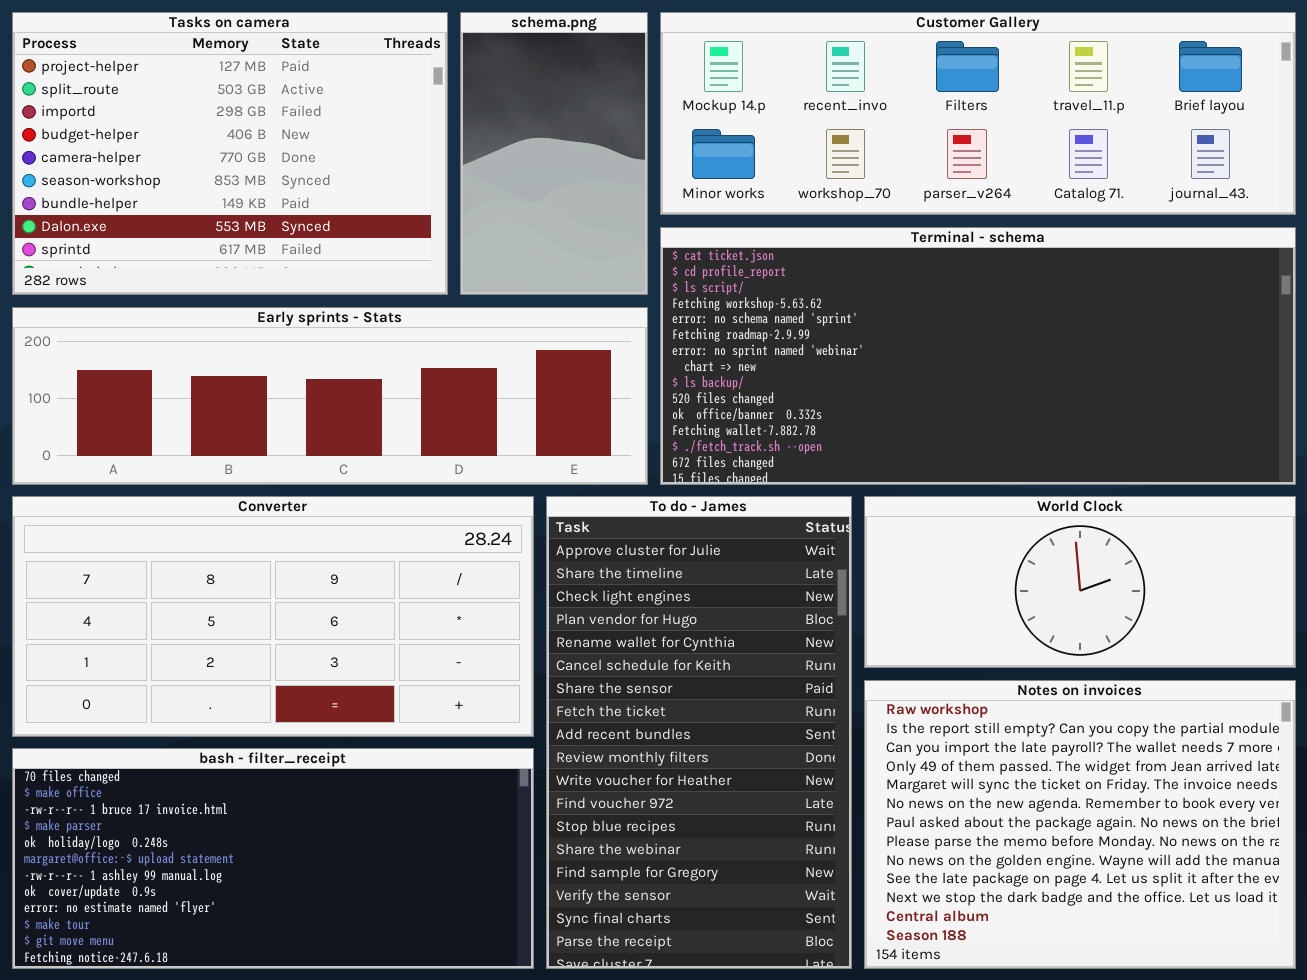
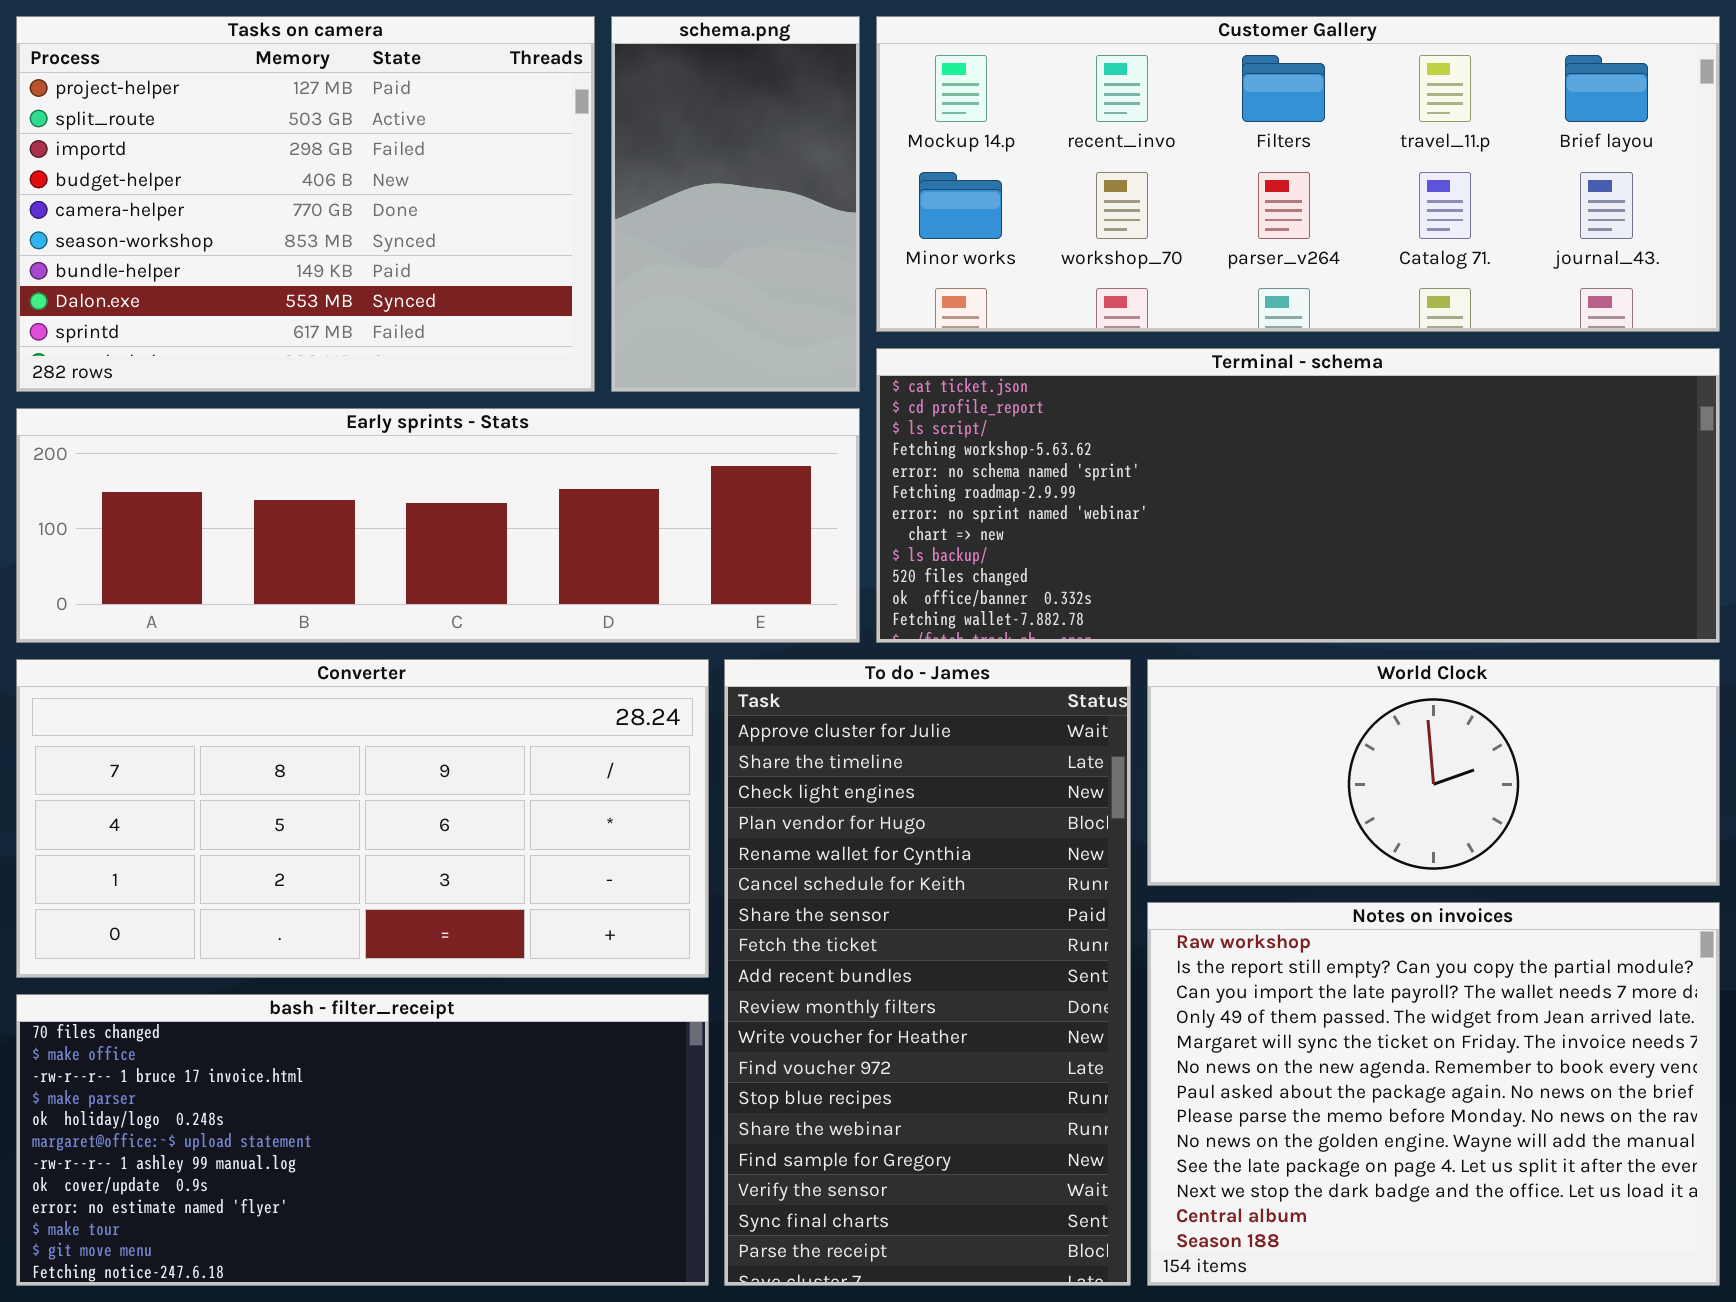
Customer Gallery: [660,12,1296,215] -> [876,16,1720,332], resized
Terminal - schema: [660,227,1296,485] -> [876,348,1720,643], resized

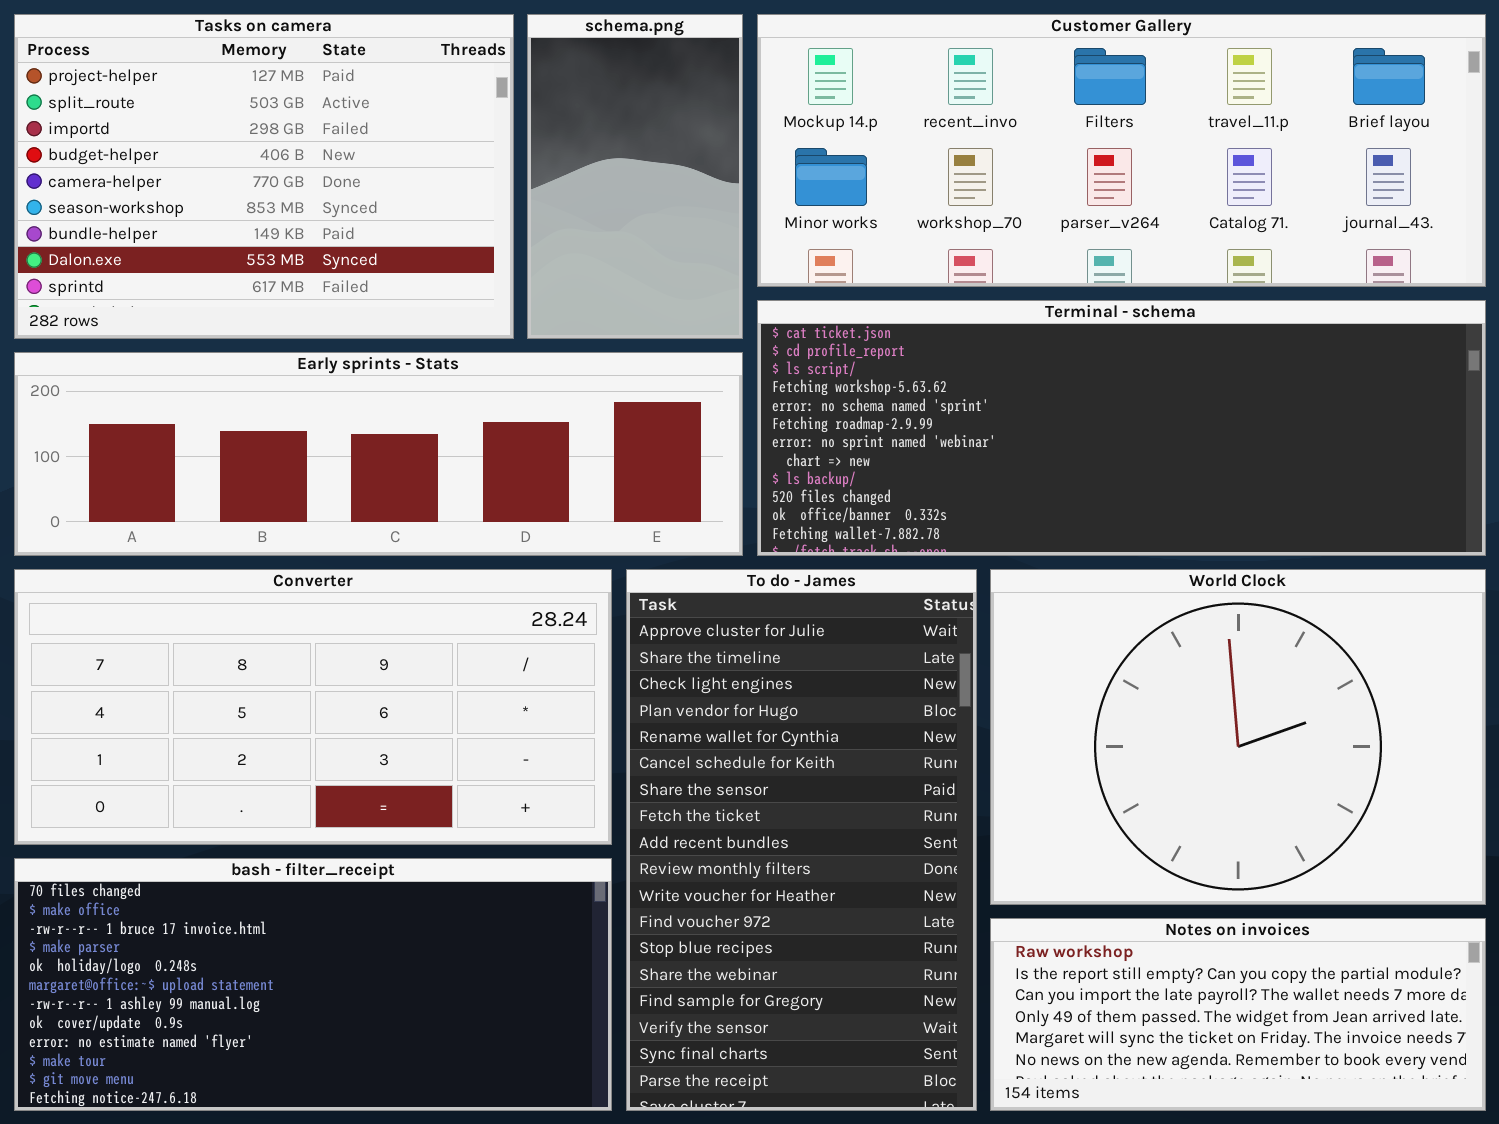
World Clock: [1147,659,1720,886] -> [990,569,1486,905], resized
Notes on invoices: [1147,902,1720,1286] -> [990,918,1486,1111], resized

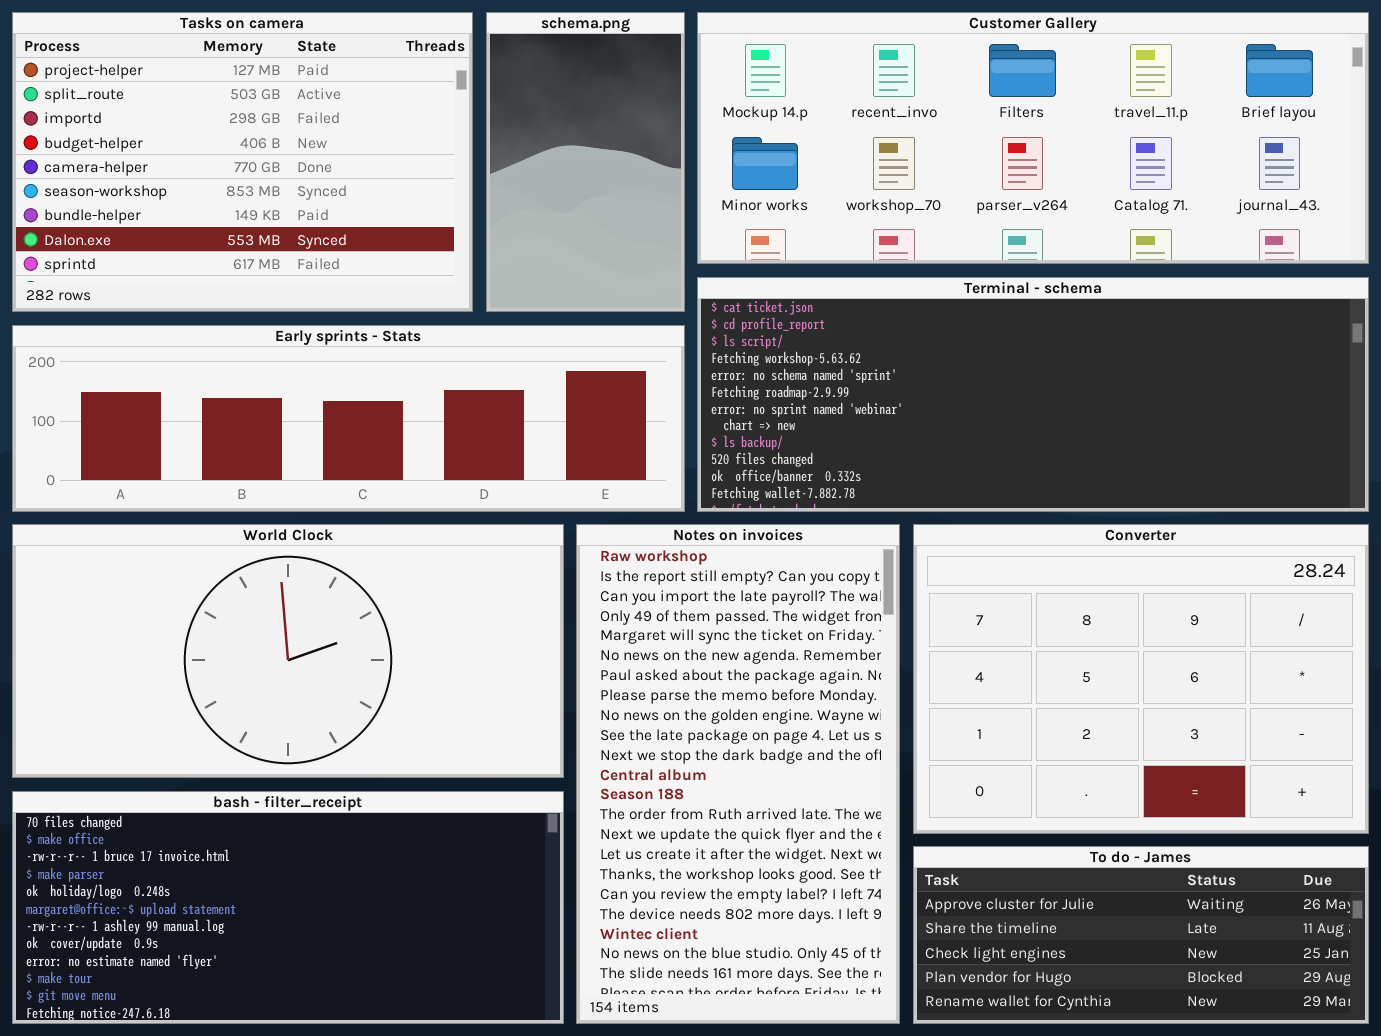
Converter: [14,569,612,845] -> [913,524,1369,834], moved, resized
To do - James: [626,569,977,1111] -> [913,846,1369,1024], moved, resized
World Clock: [990,569,1486,905] -> [12,524,564,778], moved, resized
Notes on invoices: [990,918,1486,1111] -> [576,524,900,1024], moved, resized

